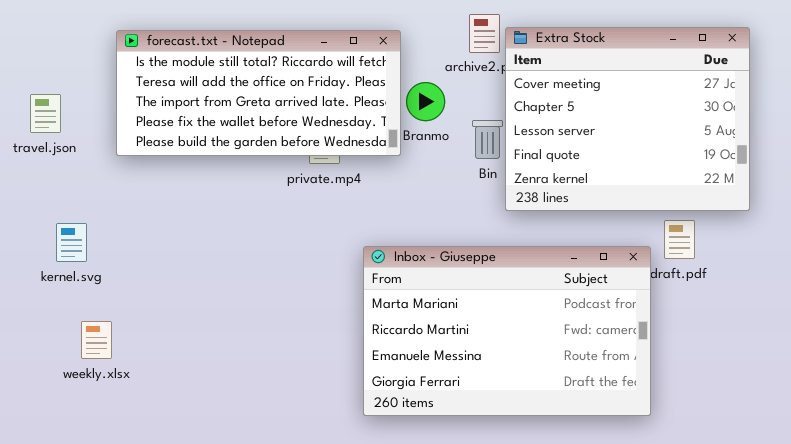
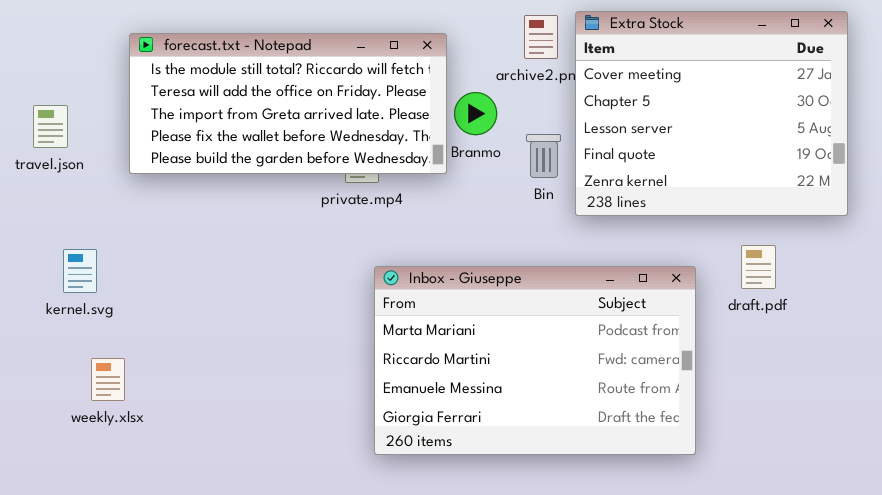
Extra Stock: [505,27,750,211] -> [575,11,848,216], moved
Inbox - Giuseppe: [363,246,651,416] -> [374,266,696,455], moved

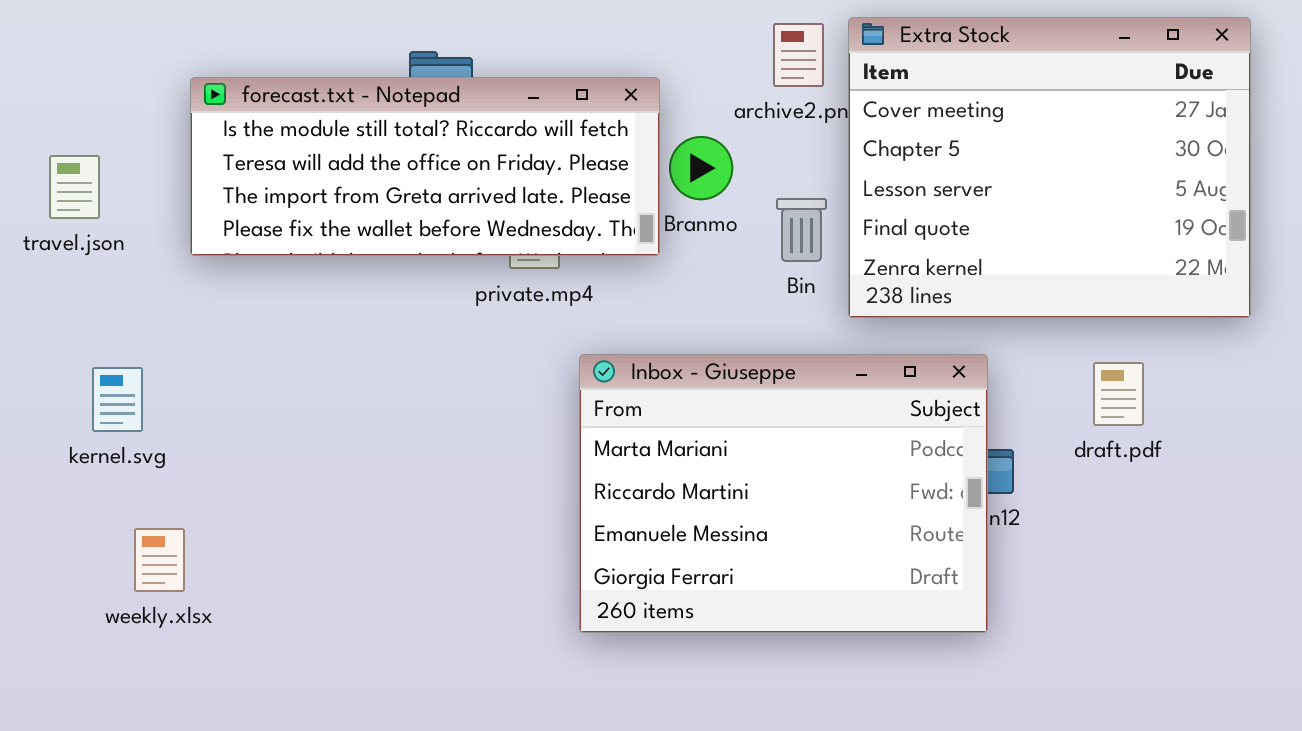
forecast.txt - Notepad: [129,33,447,174] -> [190,77,660,256], resized
Inbox - Giuseppe: [374,266,696,455] -> [579,354,988,633], moved, resized

